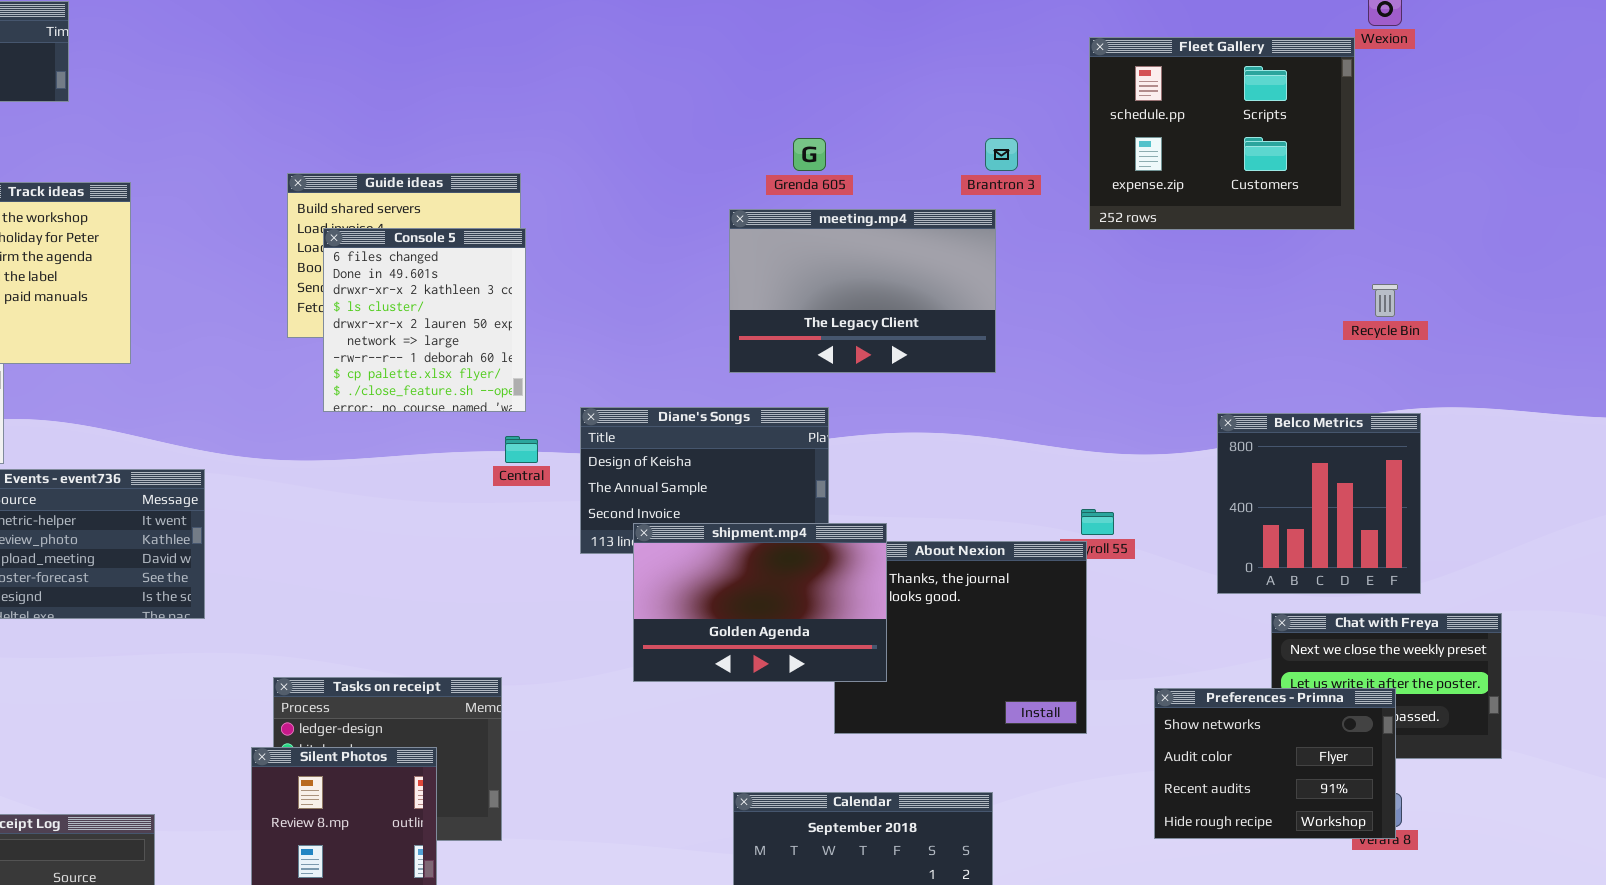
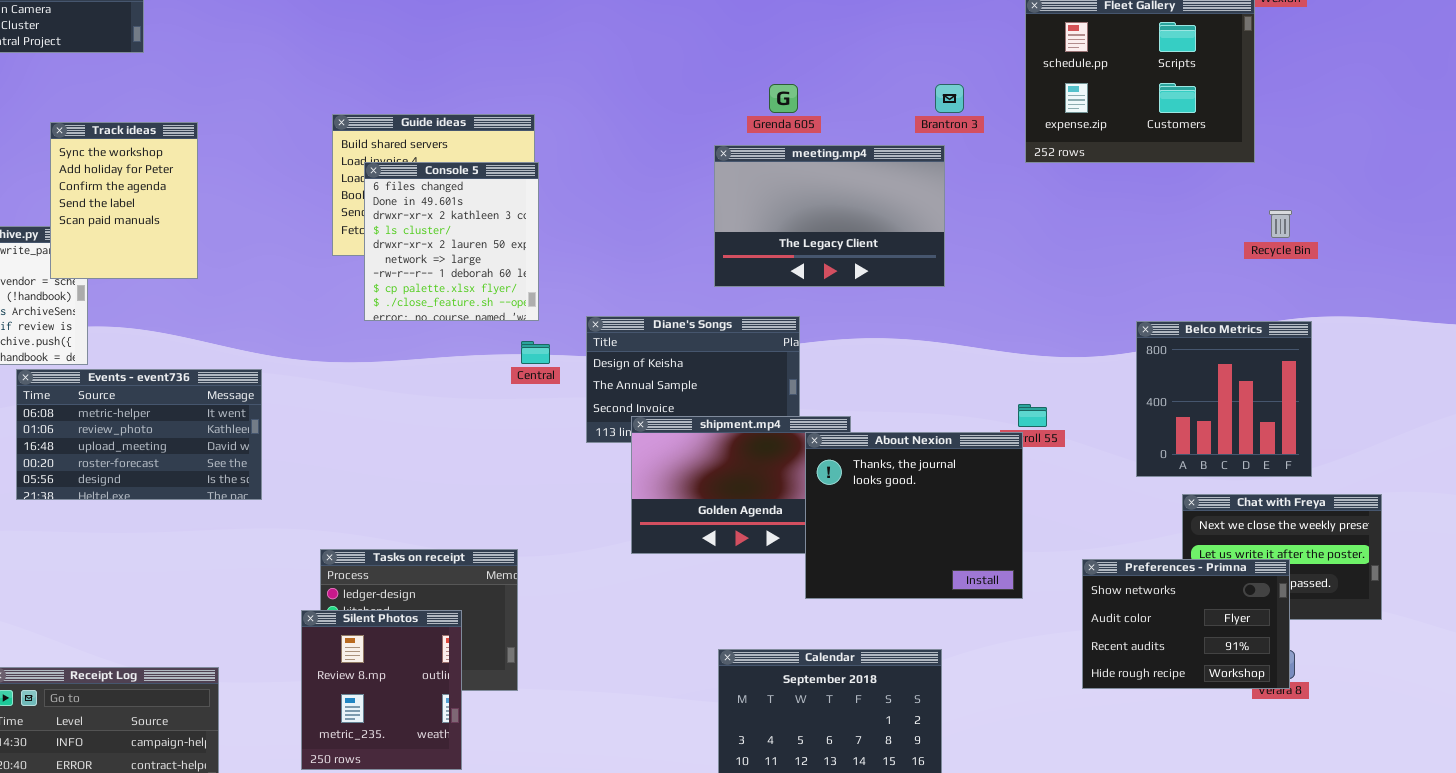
About Nexion: [834,541,1087,734] -> [805,432,1023,599], raised

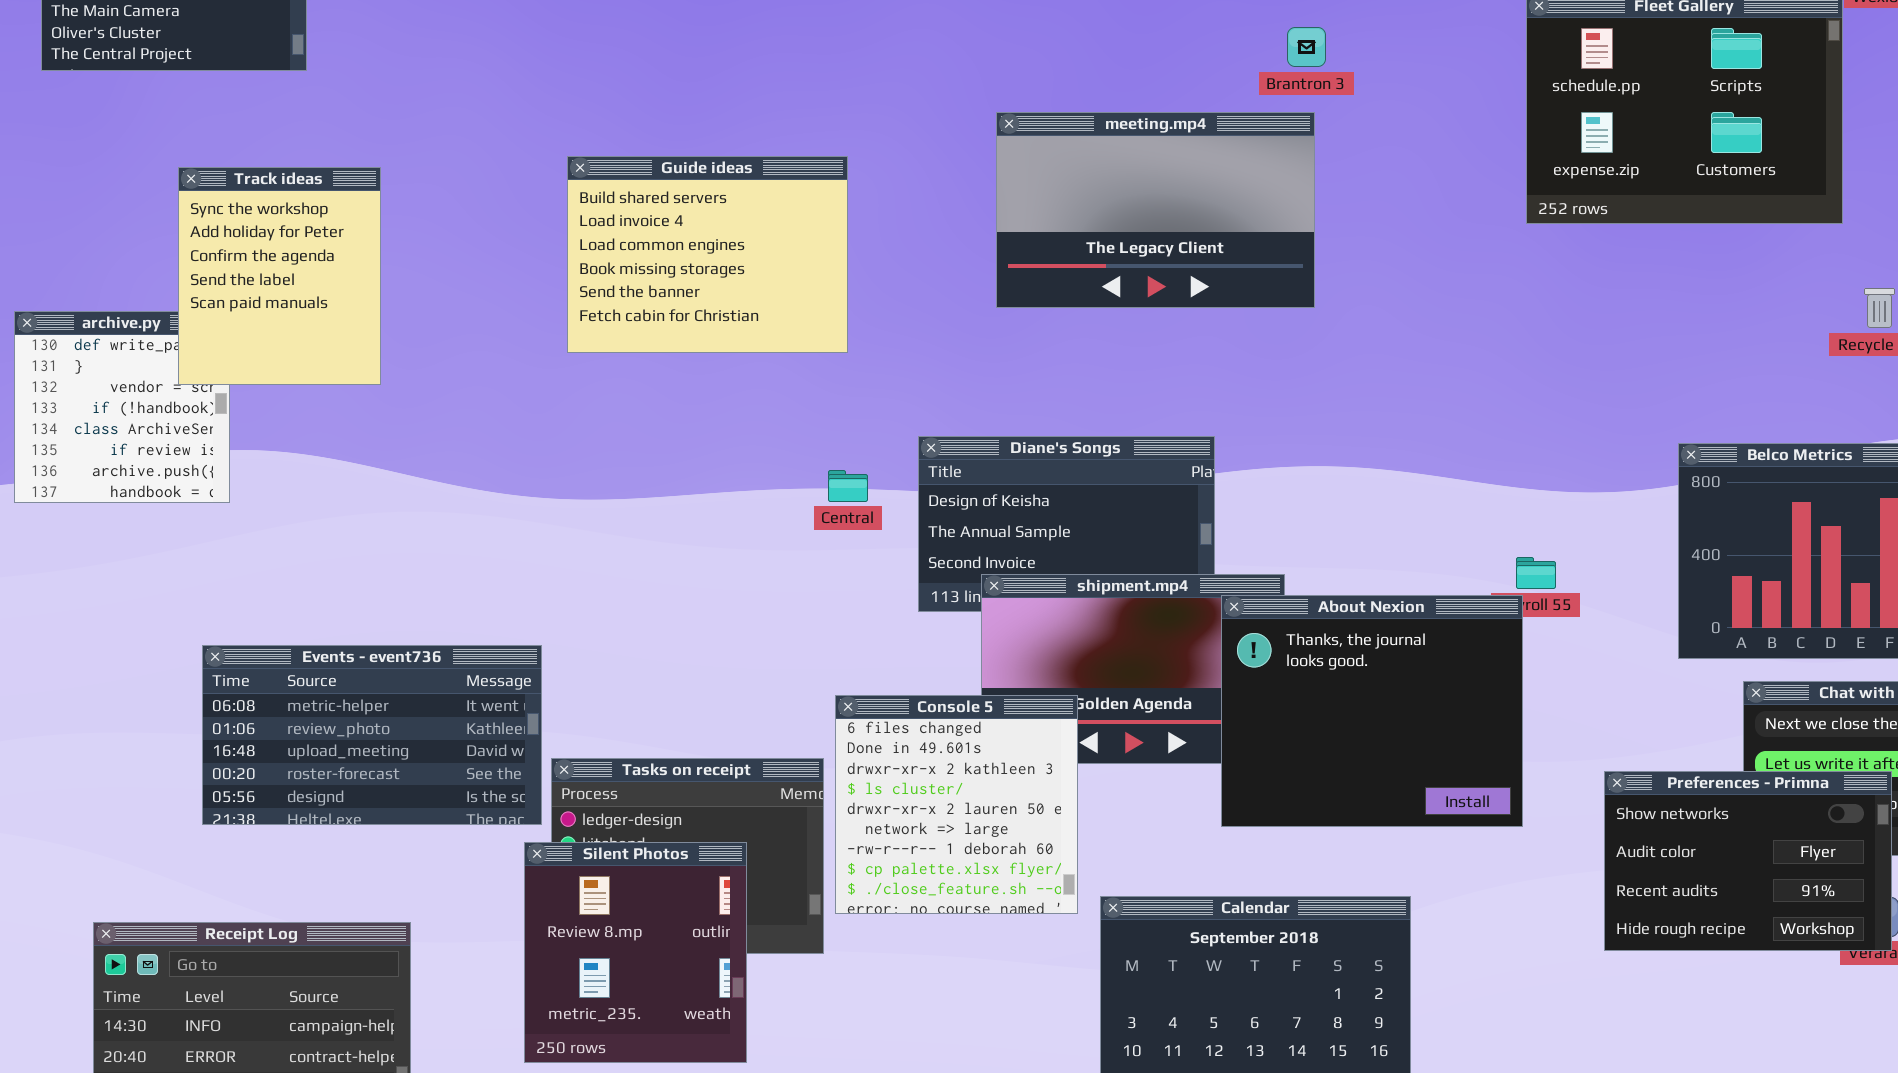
Brantron 3: [935,84,964,113] -> [1287,27,1326,67], moved
meeting.mp4: [714,145,945,287] -> [996,112,1315,308], moved
Console 5: [364,162,539,321] -> [835,695,1078,914], moved
Events - event736: [16,369,262,500] -> [202,645,542,825], moved

